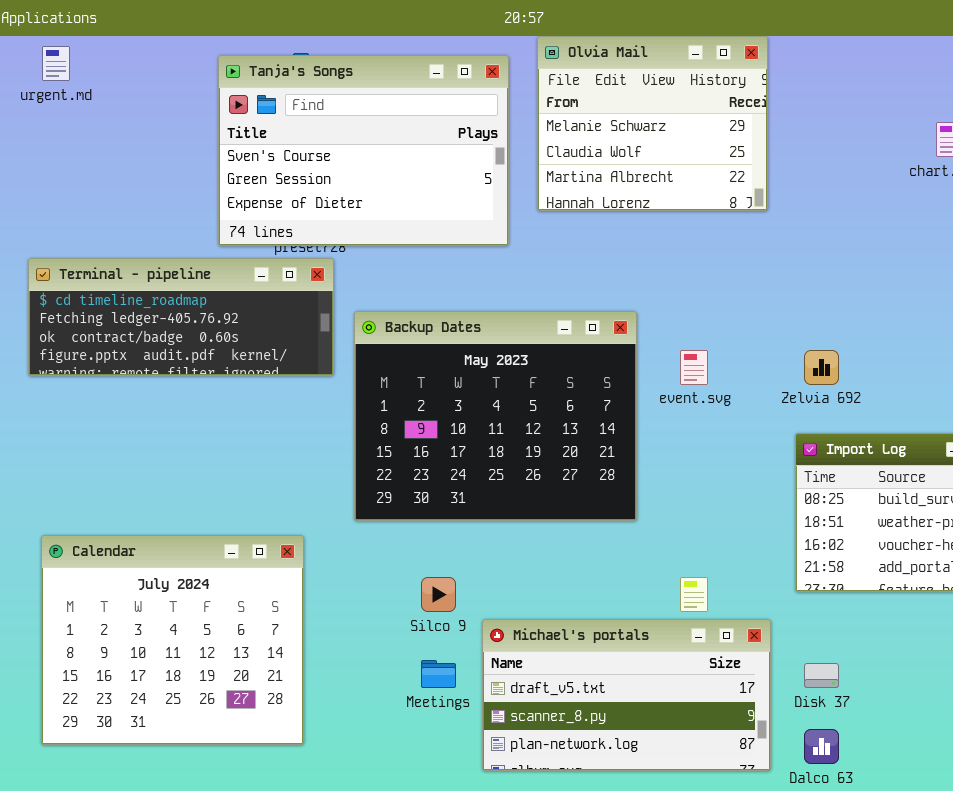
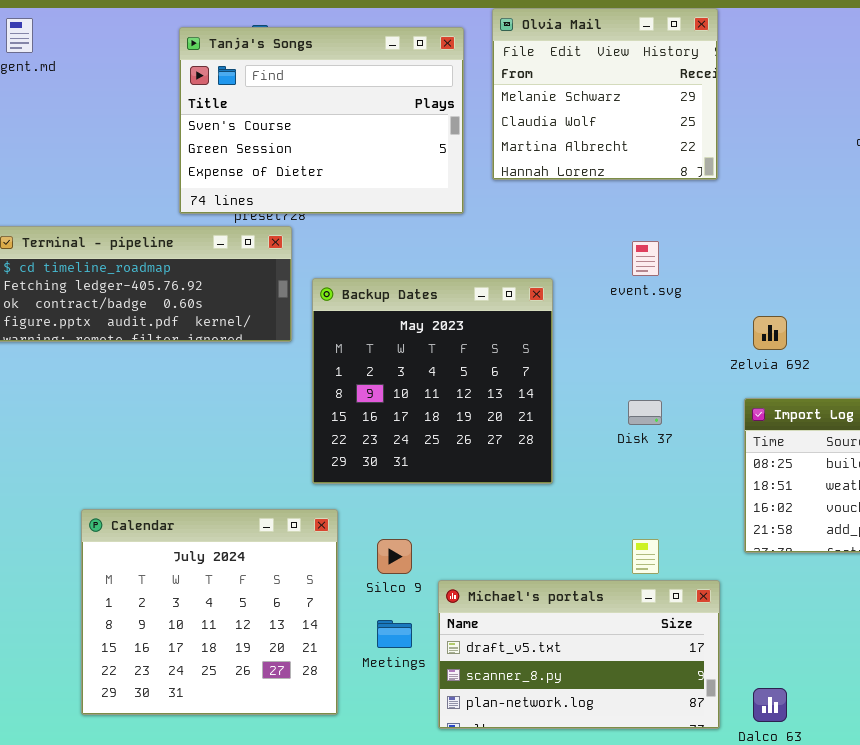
Backup Dates: [354,311,637,521] -> [312,278,553,484], resized
event.svg: [680,350,708,385] -> [632,241,659,276], moved
Calendar: [41,535,304,745] -> [81,509,338,715], moved
Disk 37: [804,663,839,688] -> [628,400,662,425], moved

